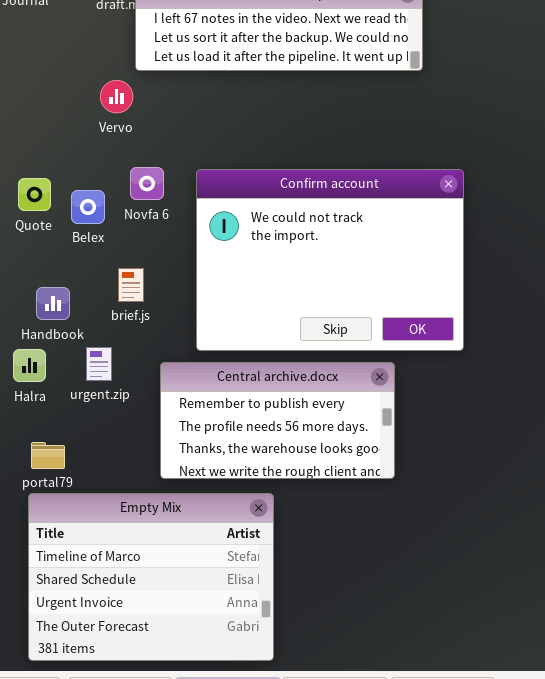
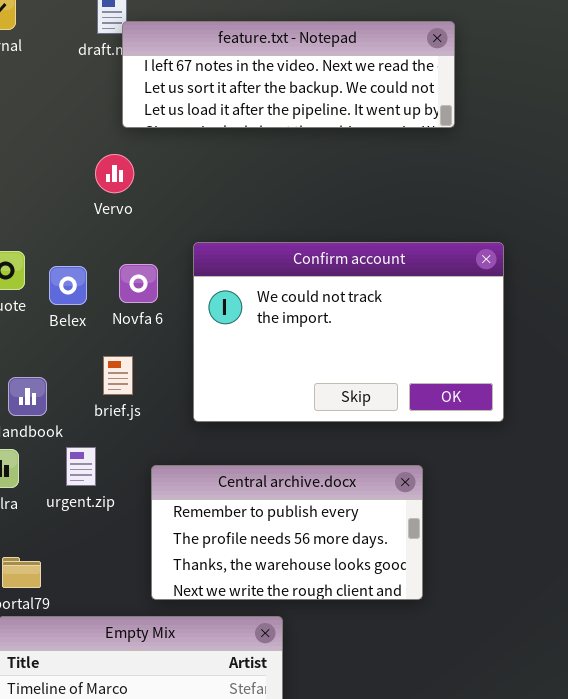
Vervo: [100,80,133,113] -> [95,154,134,193], moved
Novfa 6: [130,167,164,200] -> [119,264,158,303], moved
Confirm account: [196,169,464,351] -> [193,242,504,422], resized

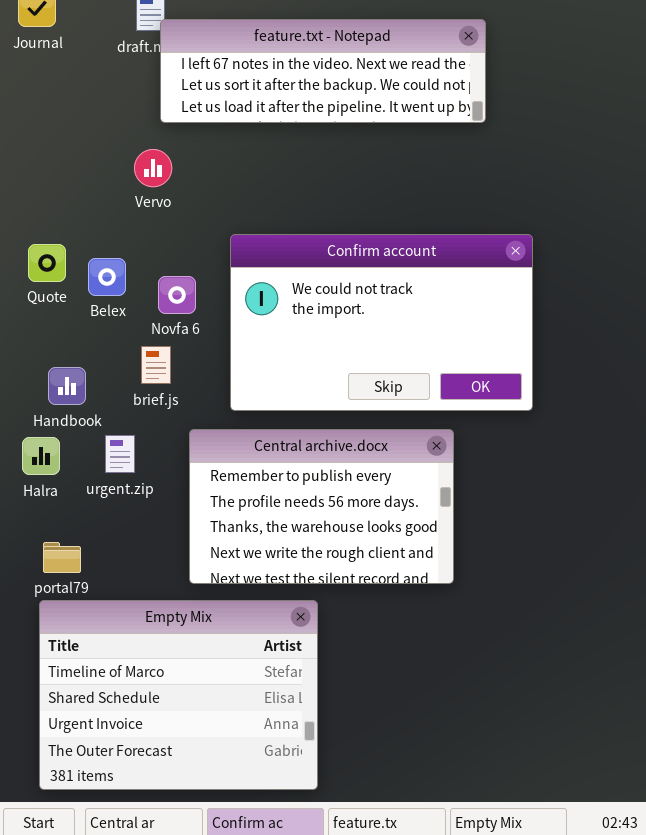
Novfa 6: [119,264,158,303] -> [158,276,196,314], moved
Central archive.docx: [151,465,423,600] -> [189,429,454,584], resized

